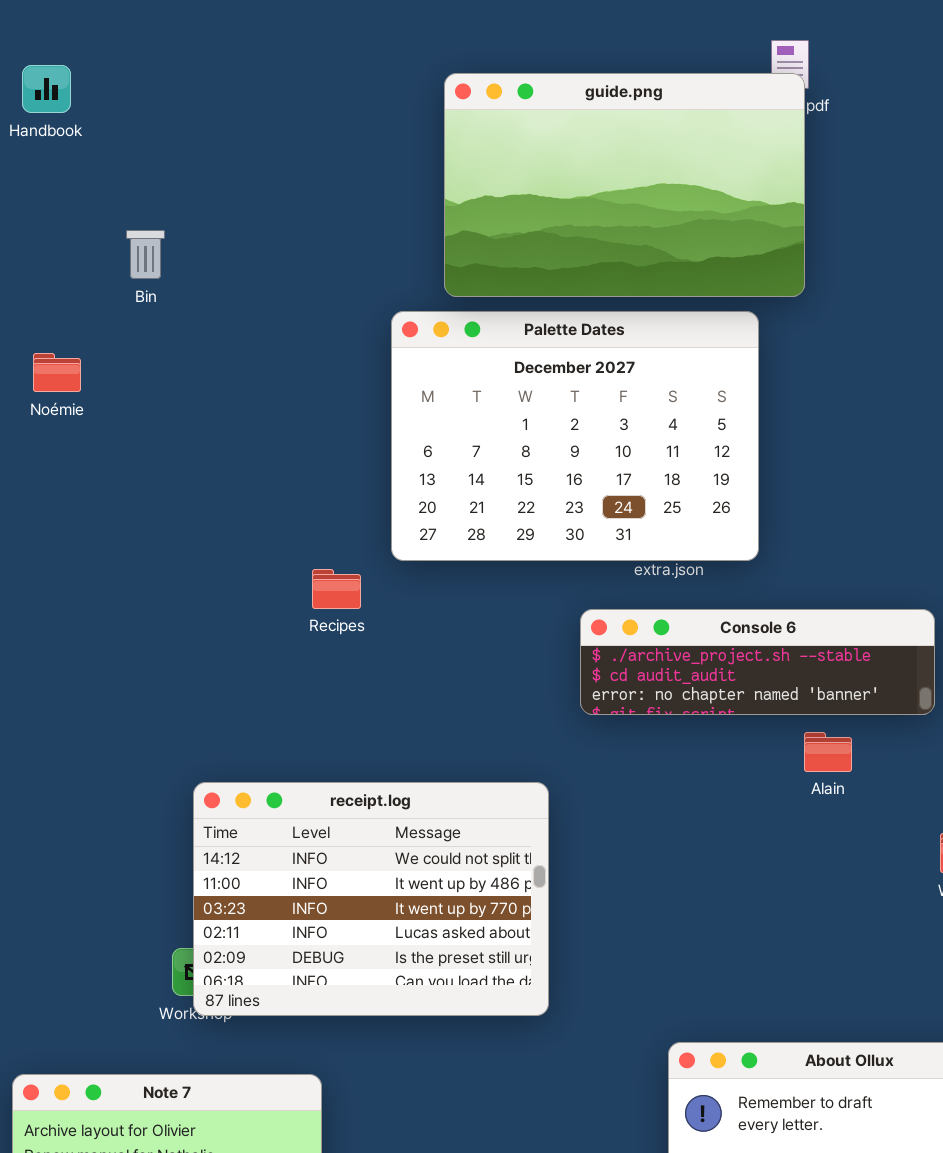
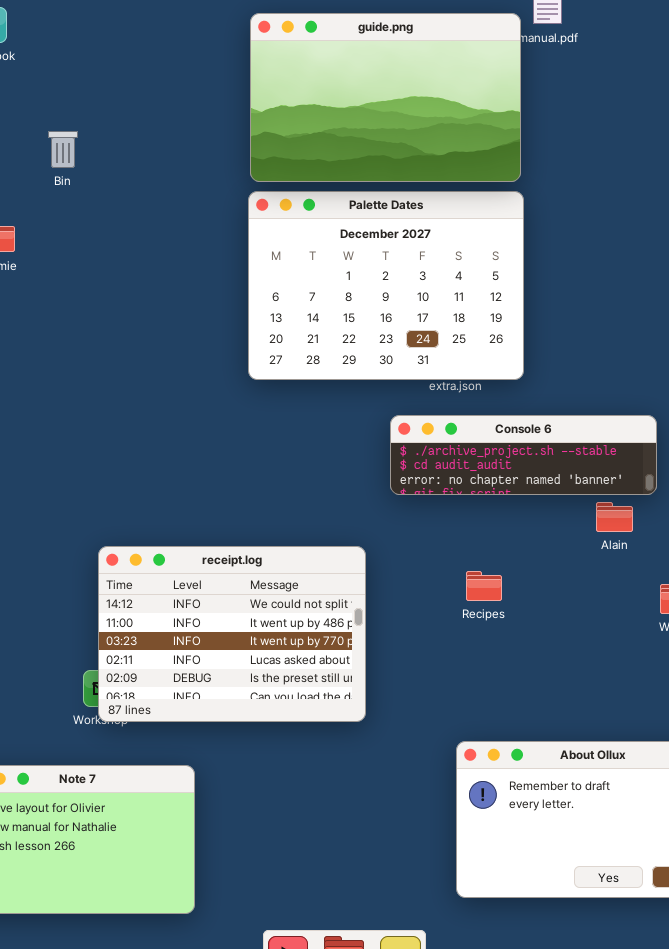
guide.png: [444,73,805,297] -> [250,13,521,182], moved
Recipes: [312,569,361,609] -> [466,571,502,601], moved
Alain: [804,732,852,772] -> [596,502,633,532], moved

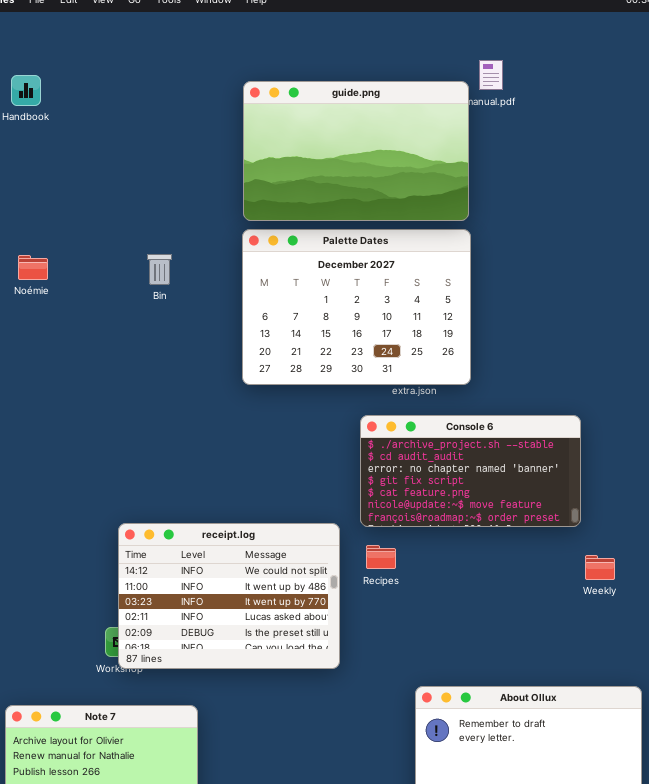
Bin: [48,131,78,168] -> [147,254,172,285], moved
Console 6: [390,415,657,495] -> [360,415,581,527], resized
Recipes: [466,571,502,601] -> [366,545,396,569], moved

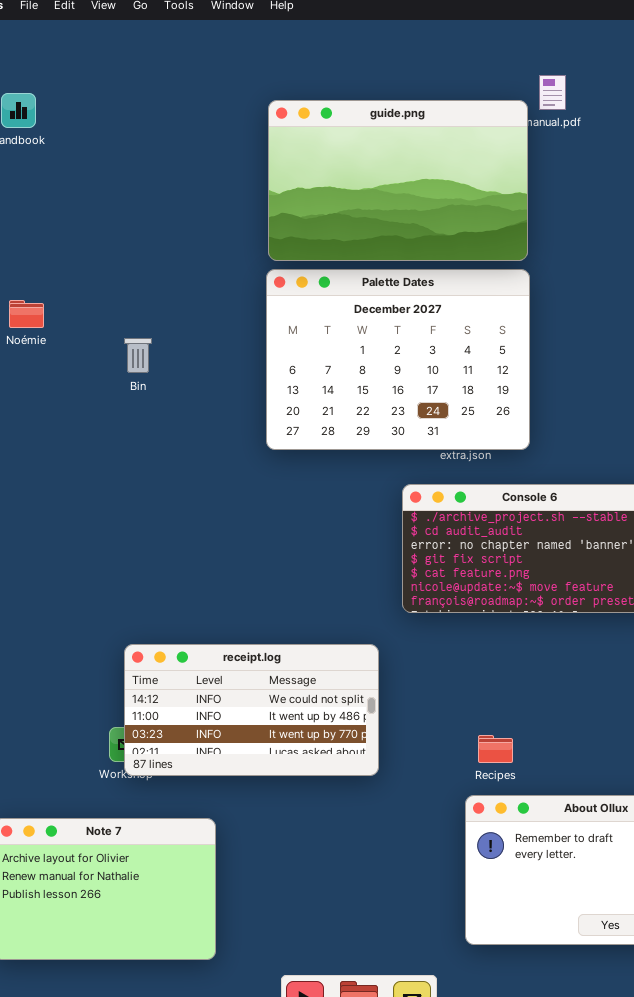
Bin: [147,254,172,285] -> [124,338,152,373], moved
receipt.log: [118,523,340,669] -> [124,644,379,776], resized
Recipes: [366,545,396,569] -> [478,735,513,763], moved

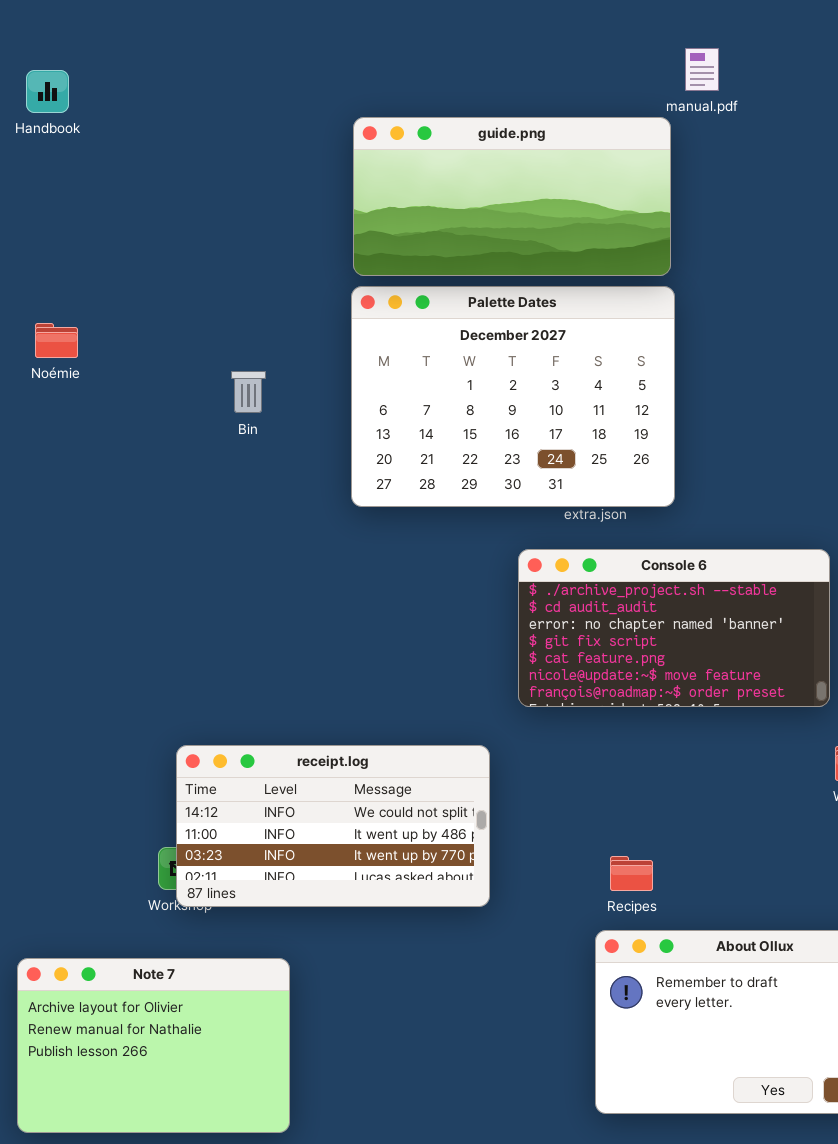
guide.png: [268,100,528,261] -> [353,117,671,276], resized
Bin: [124,338,152,373] -> [231,371,266,413], moved

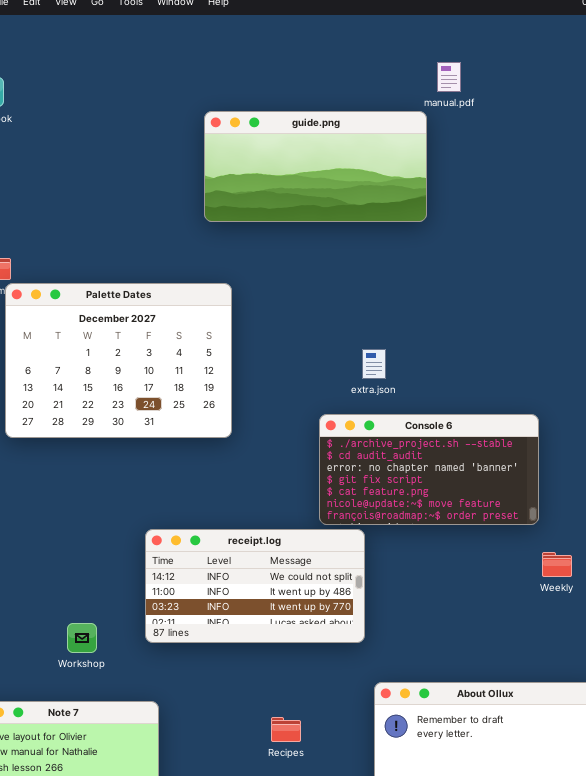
Palette Dates: [351,286,675,507] -> [5,283,232,438], moved
receipt.log: [176,745,490,907] -> [145,529,365,643], moved
Recipes: [610,856,653,891] -> [271,717,301,742], moved

